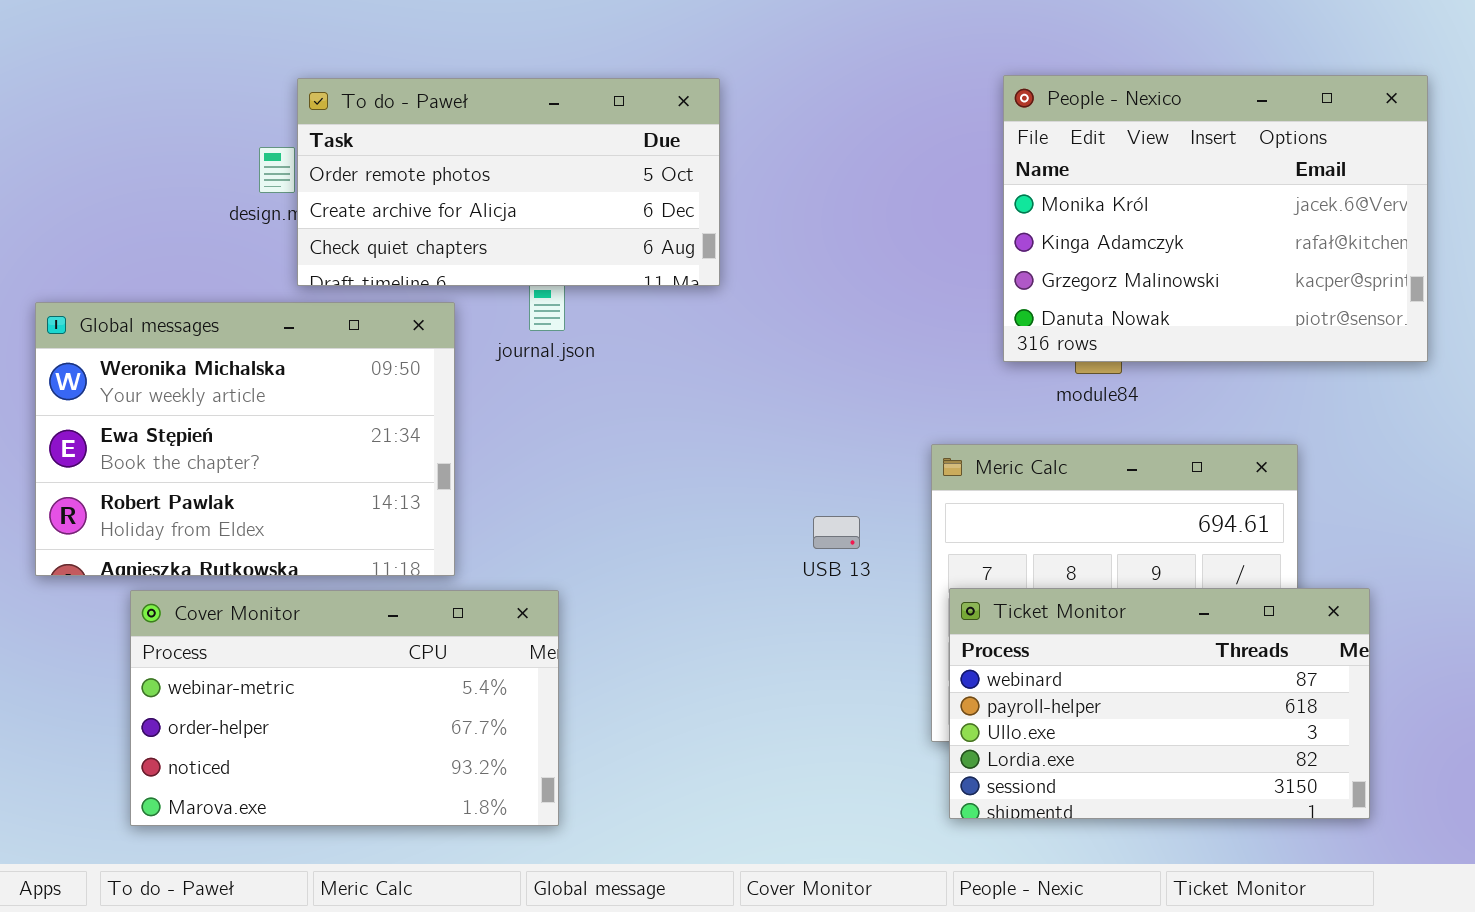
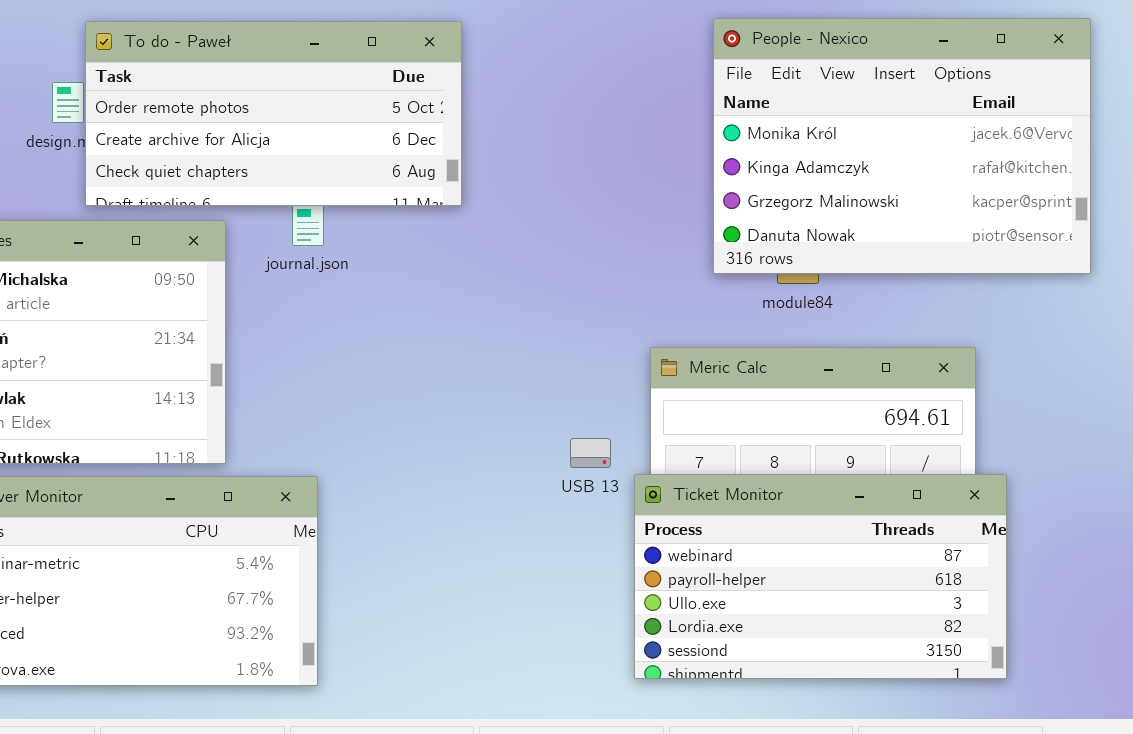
USB 13: [813,516,860,549] -> [570,438,611,468], moved
Ticket Monitor: [949,588,1370,819] -> [634,474,1007,679], moved

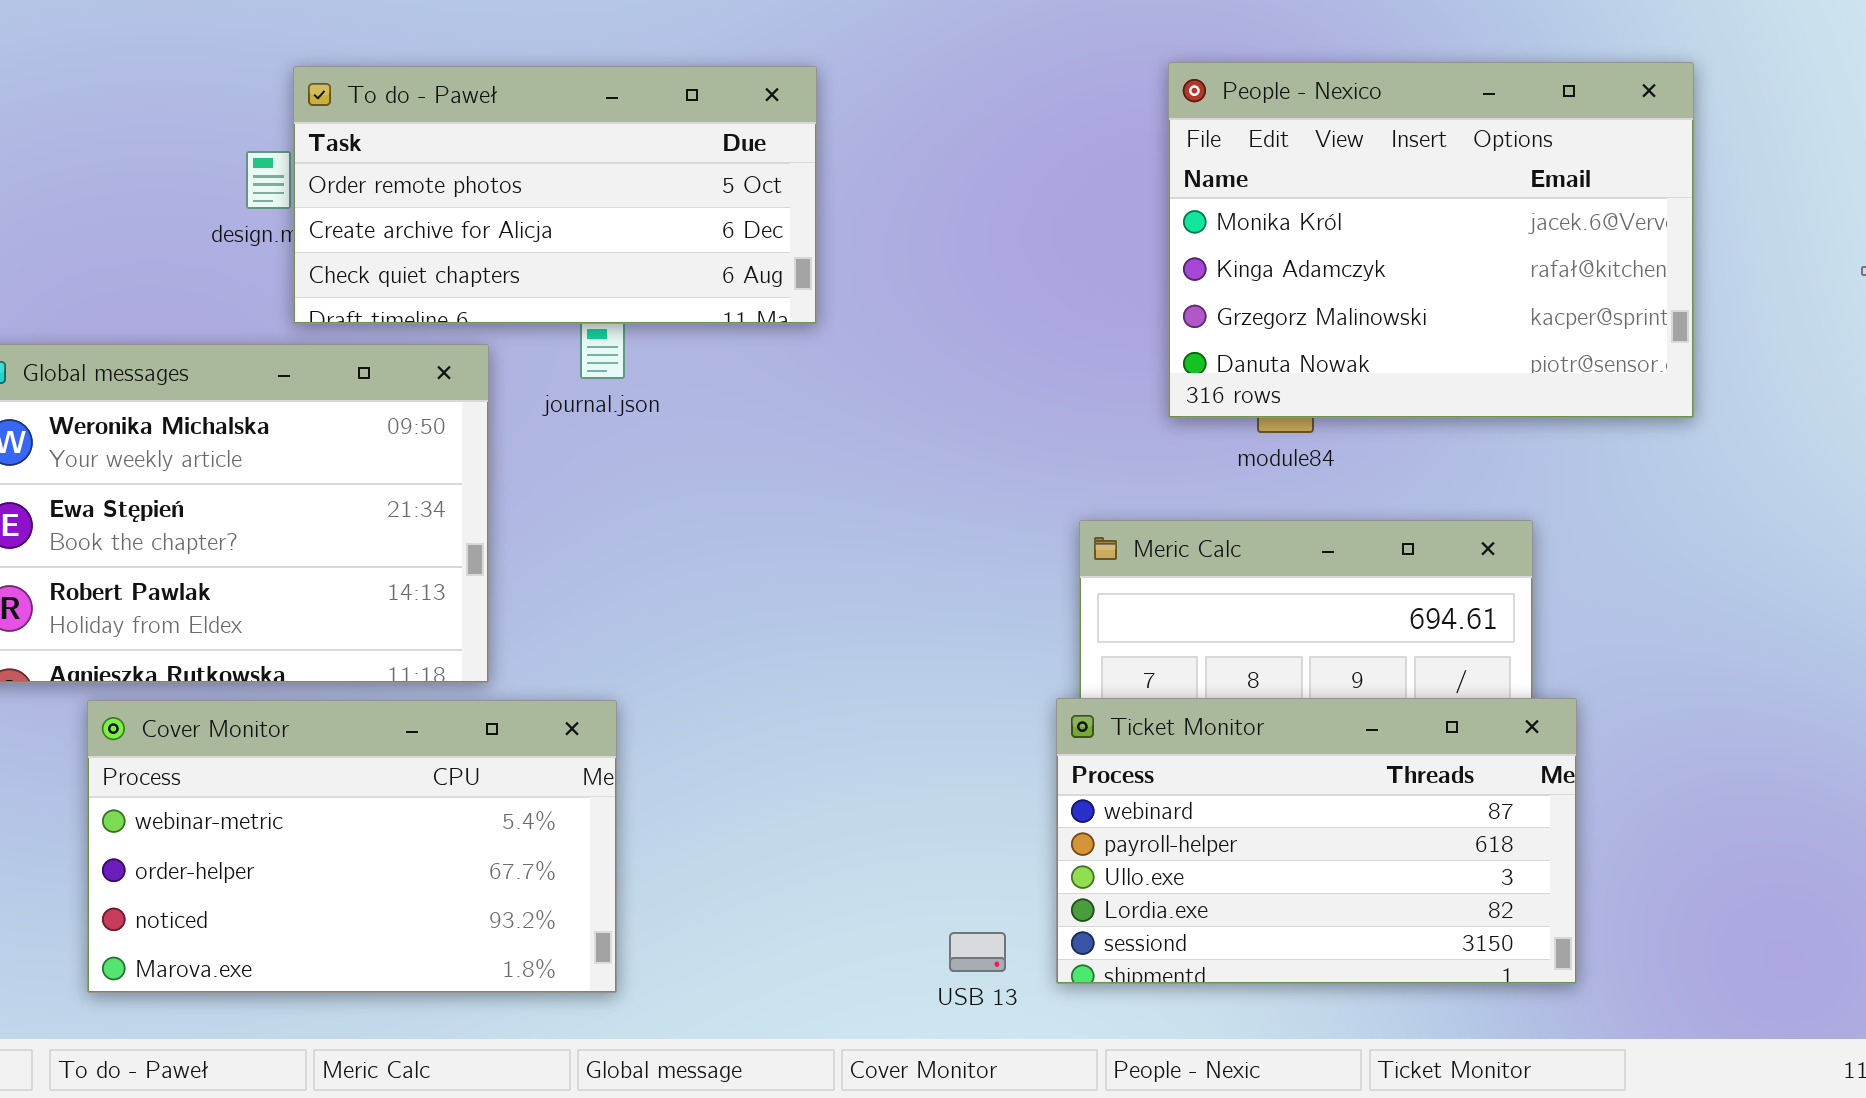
USB 13: [570,438,611,468] -> [949,932,1006,972], moved

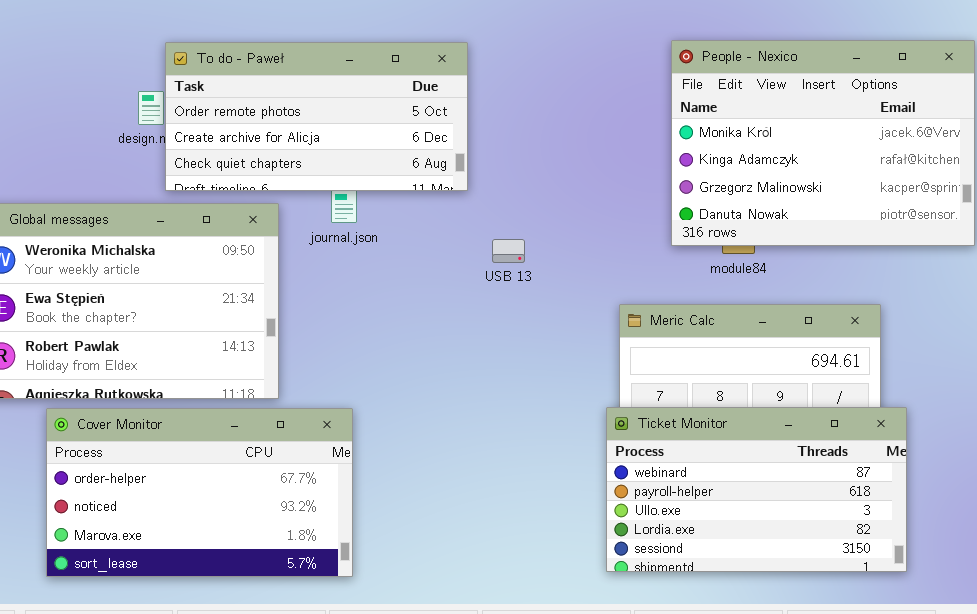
Cover Monitor: [87,700,617,993] -> [46,408,353,577], scrolled down 1 row
USB 13: [949,932,1006,972] -> [492,239,525,263], moved

